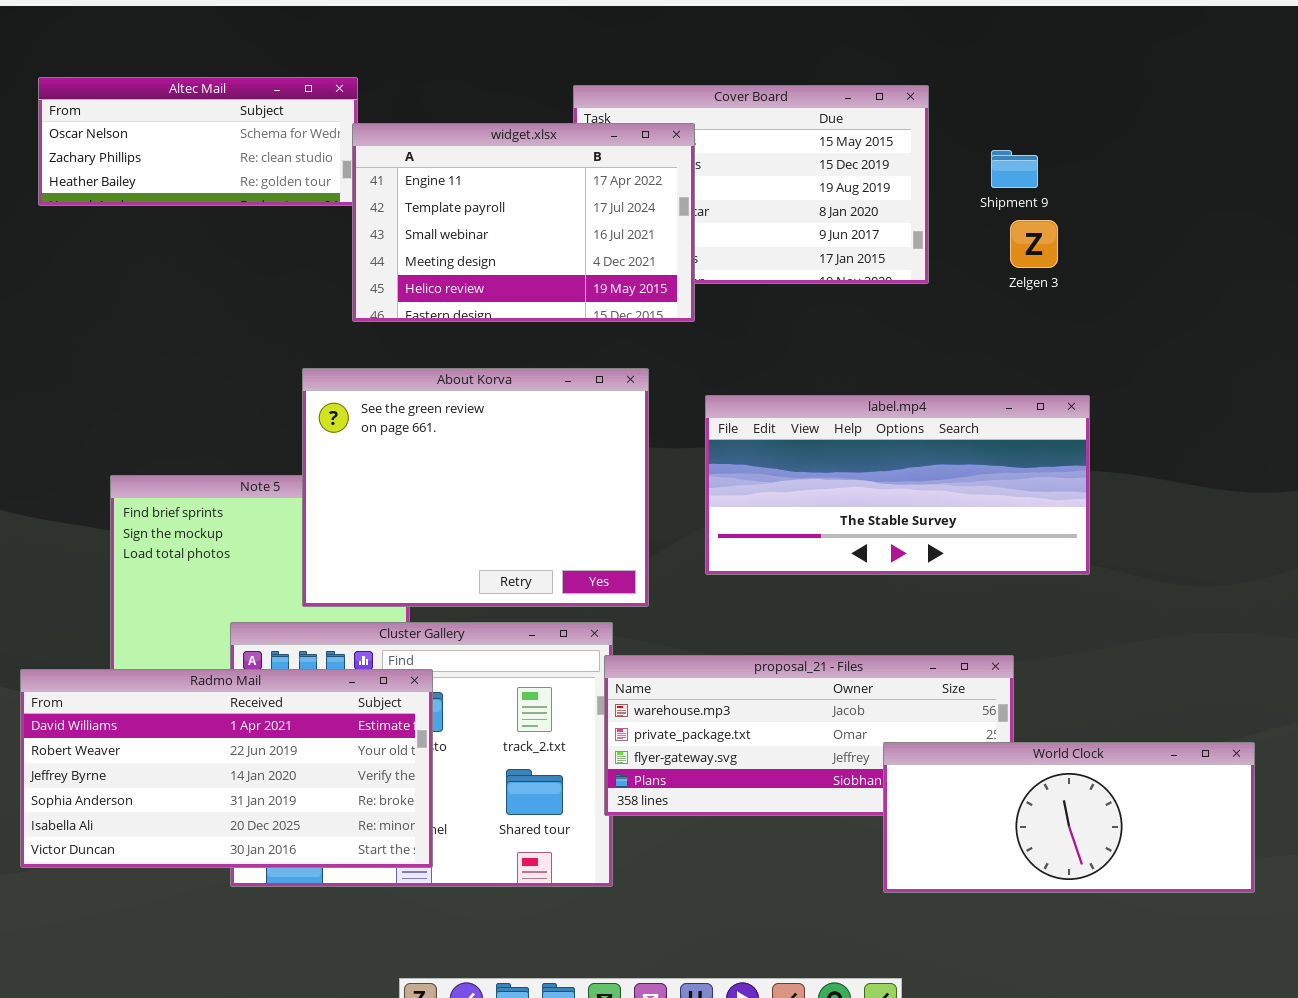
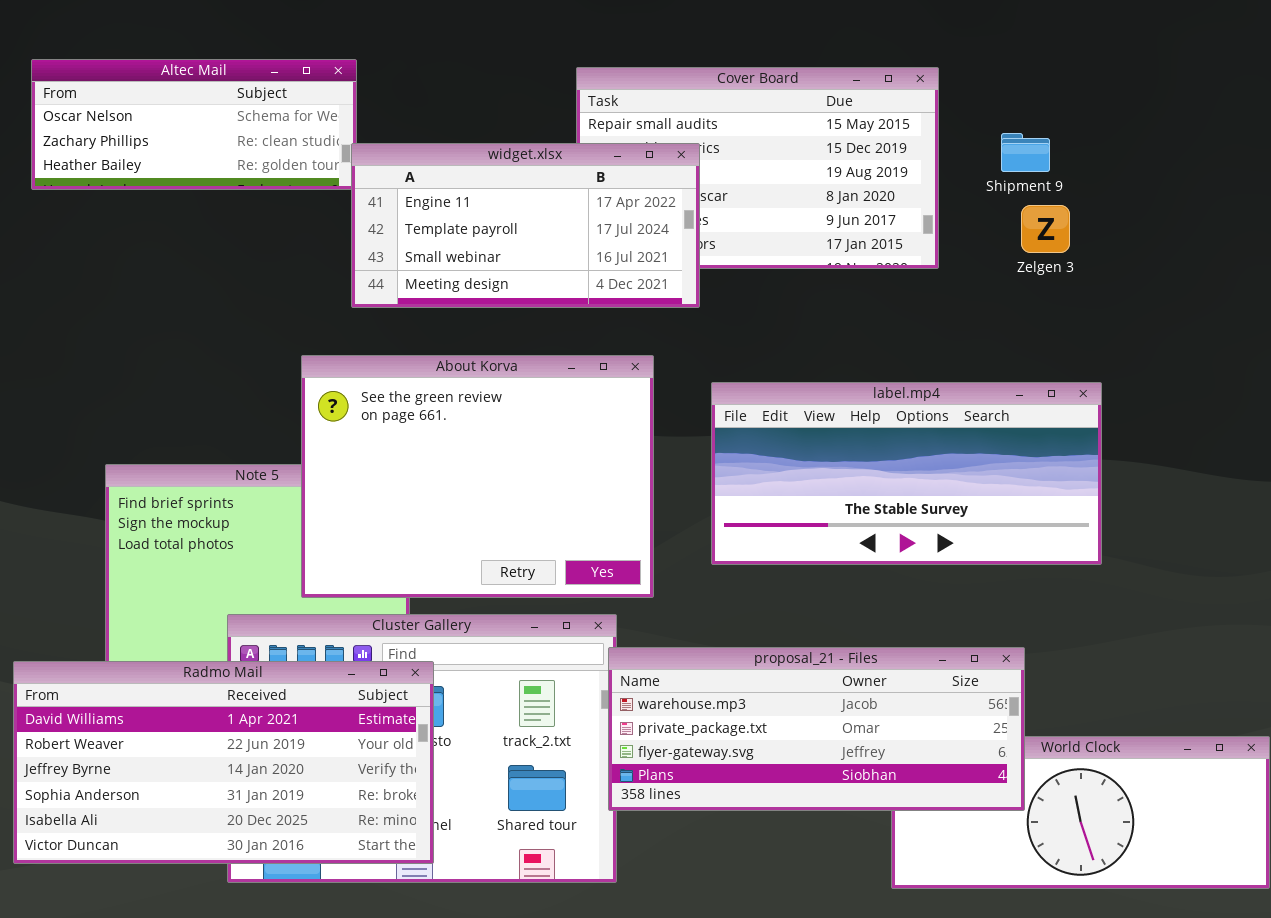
widget.xlsx: [352,123,695,322] -> [351,143,700,308], resized
proposal_21 - Files: [604,655,1014,816] -> [608,647,1025,811], raised

